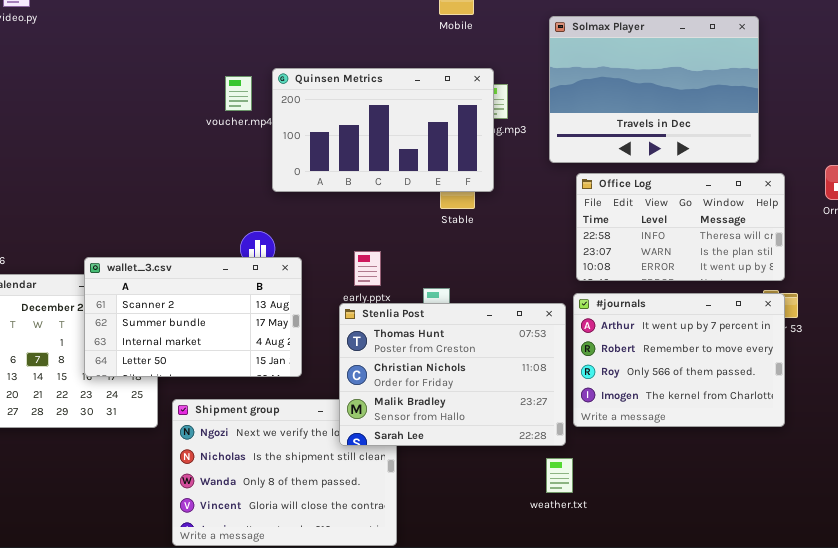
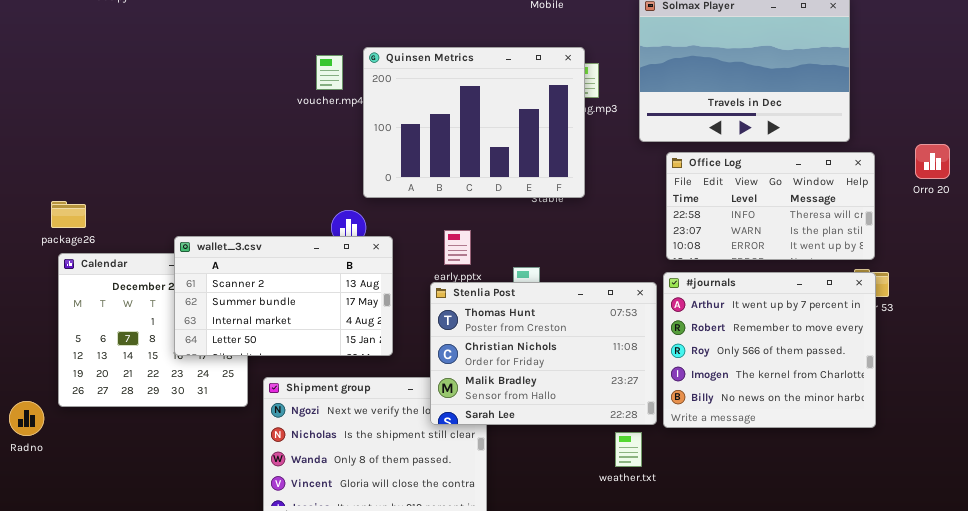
Quinsen Metrics: [272,68,494,192] -> [363,47,585,198], resized
#journals: [573,293,785,427] -> [663,272,876,428], resized
weather.txt: [546,458,573,493] -> [615,432,642,467], moved

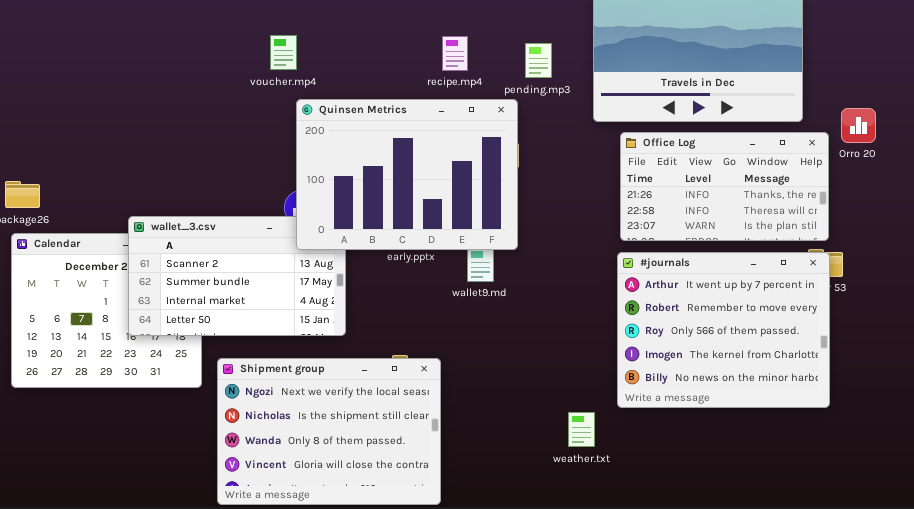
Quinsen Metrics: [363,47,585,198] -> [296,99,518,250], moved
Orro 20: [915,144,950,179] -> [841,108,876,143], moved
Office Log: [666,152,875,260] -> [620,132,829,241], scrolled up 1 row
Stenlia Post: [430,282,657,425] -> none, closed

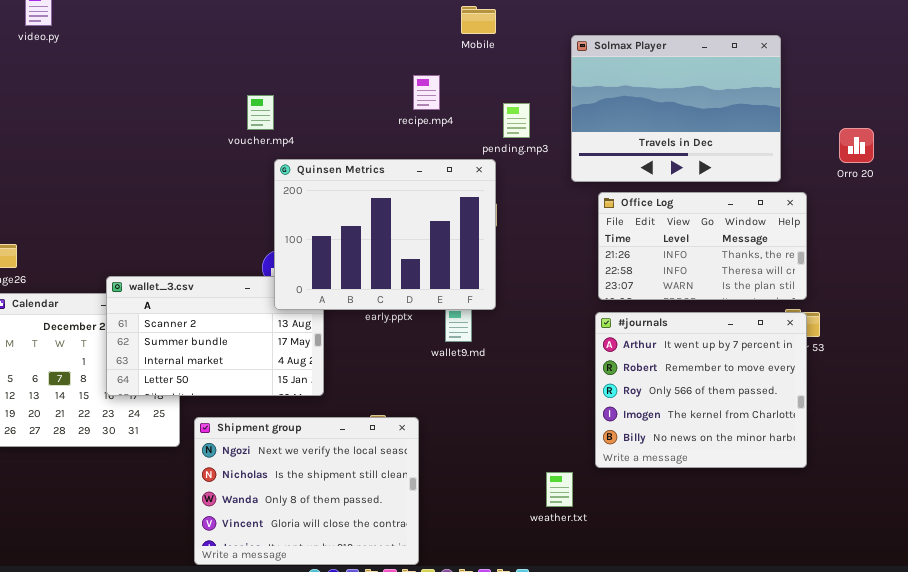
recipe.mp4: [442,36,468,71] -> [413,75,440,110], moved
Orro 20: [841,108,876,143] -> [839,128,874,163], moved

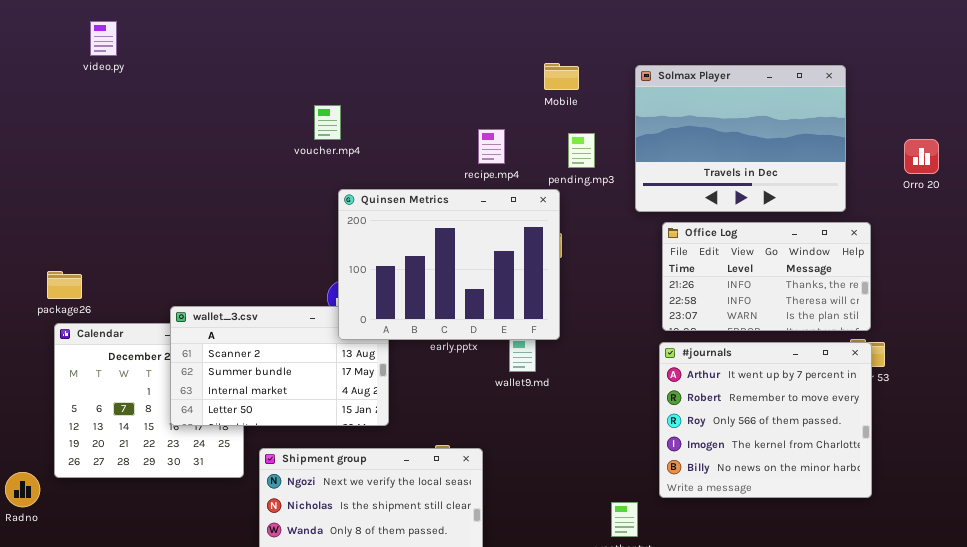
Mobile: [461,6,496,34] -> [544,63,579,90], moved
recipe.mp4: [413,75,440,110] -> [478,129,505,164], moved
voucher.mp4: [247,95,274,130] -> [314,105,341,140], moved
Orro 20: [839,128,874,163] -> [904,139,939,174], moved

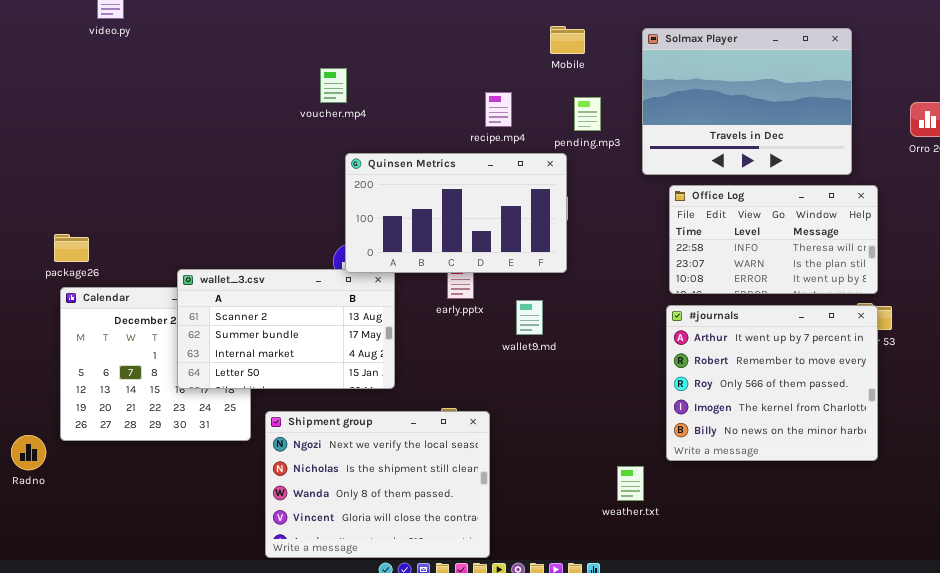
Quinsen Metrics: [338,189,560,340] -> [345,153,567,273], resized
Office Log: [662,222,871,331] -> [669,185,878,294], scrolled down 1 row

